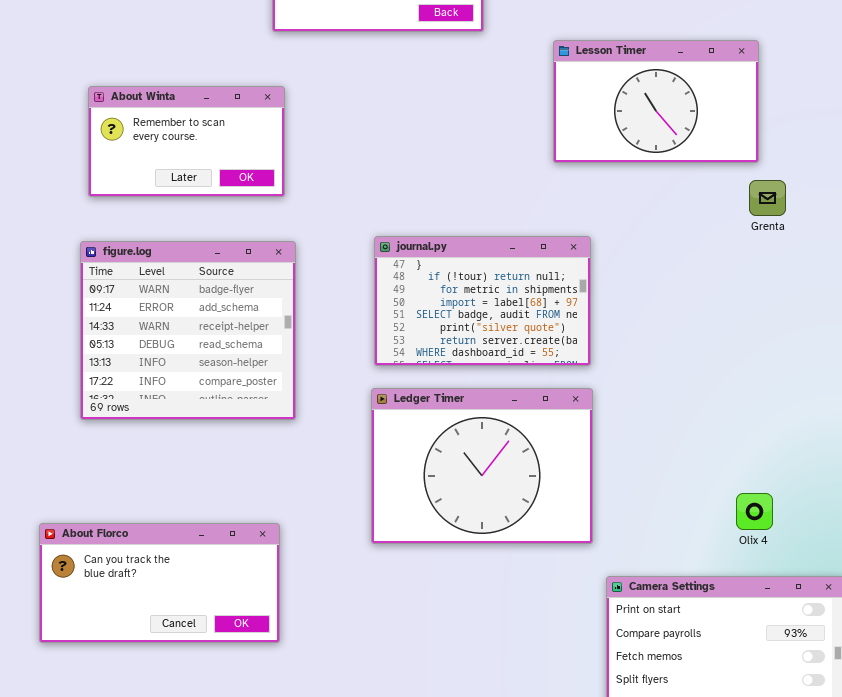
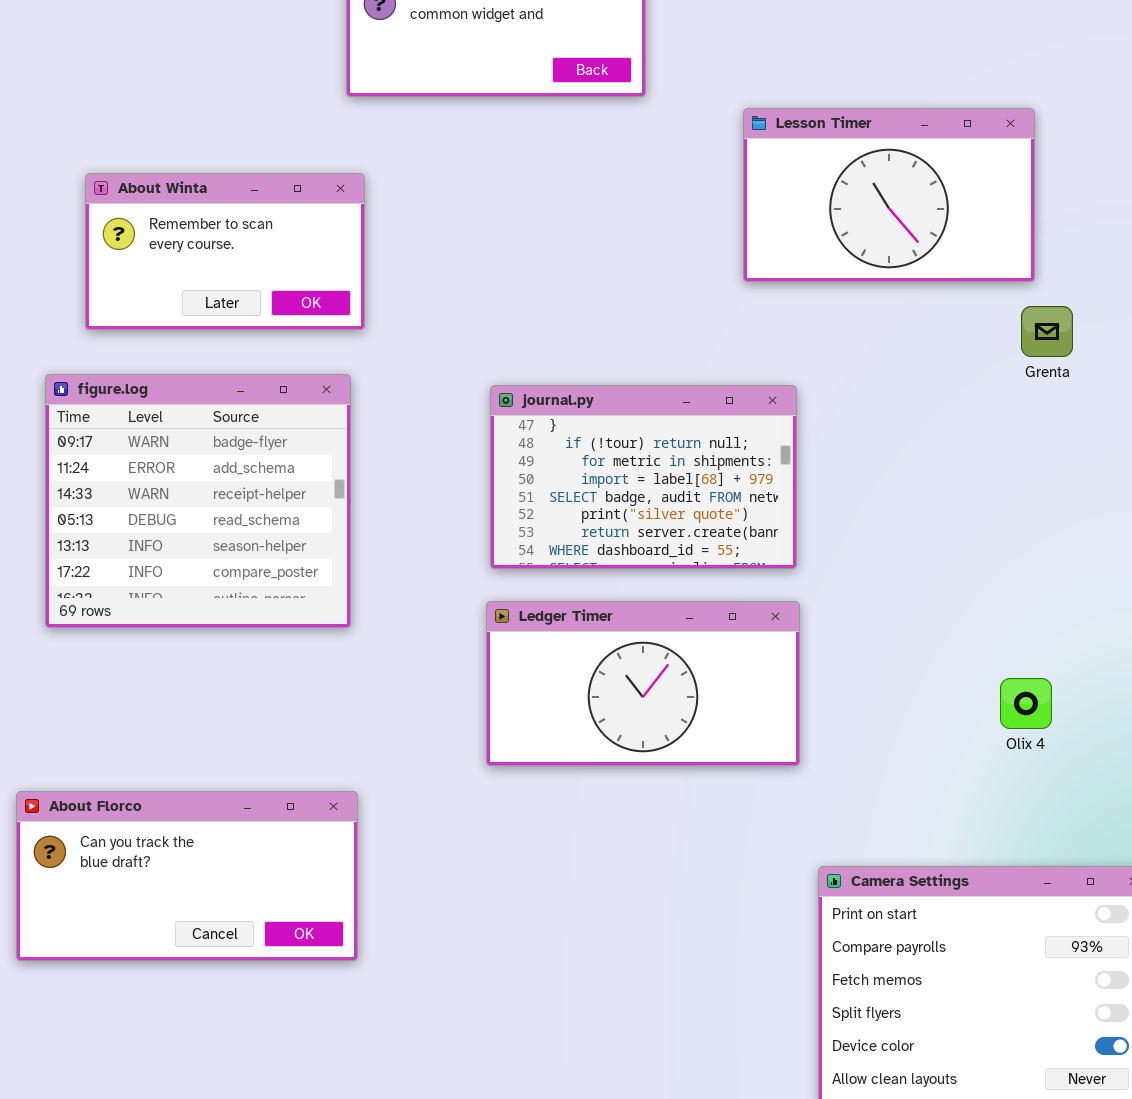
figure.log: [80,241,296,420] -> [45,374,351,628], moved
Ledger Timer: [371,388,593,544] -> [486,601,800,766], resized
Olix 4: [736,493,773,530] -> [1000,678,1052,729], moved

